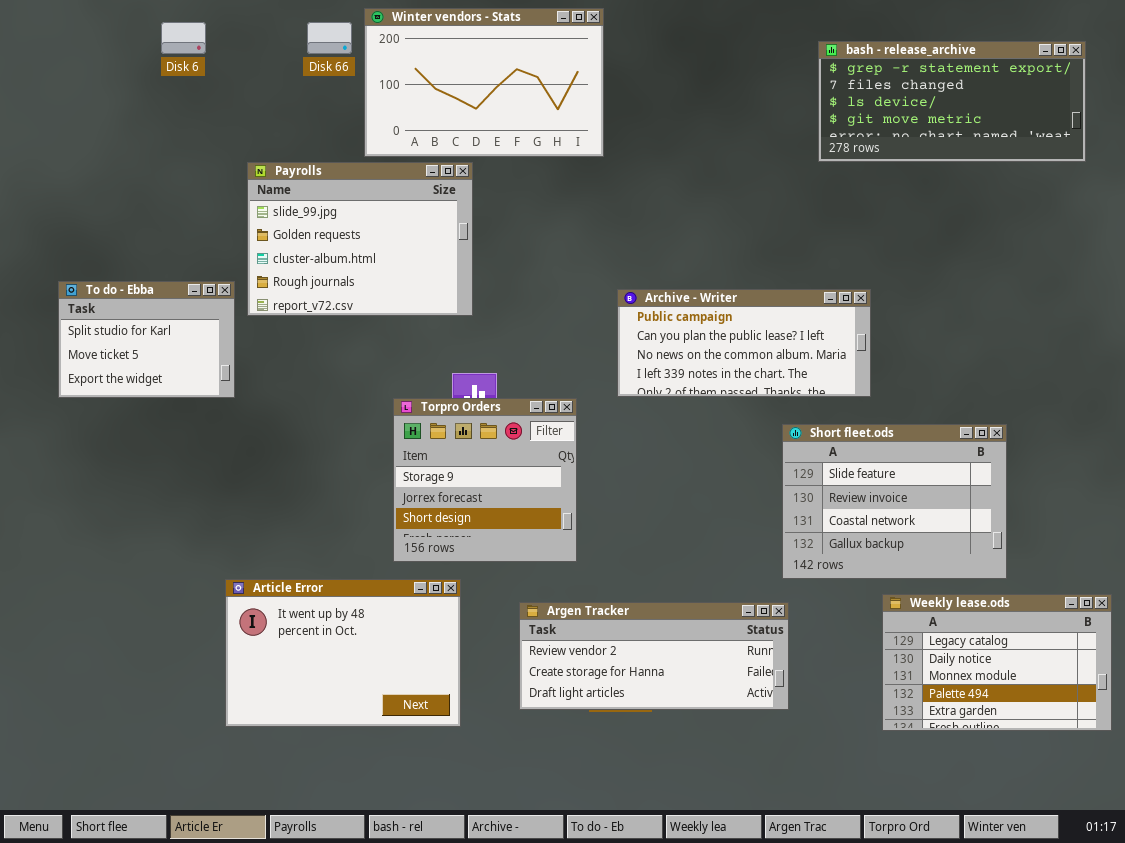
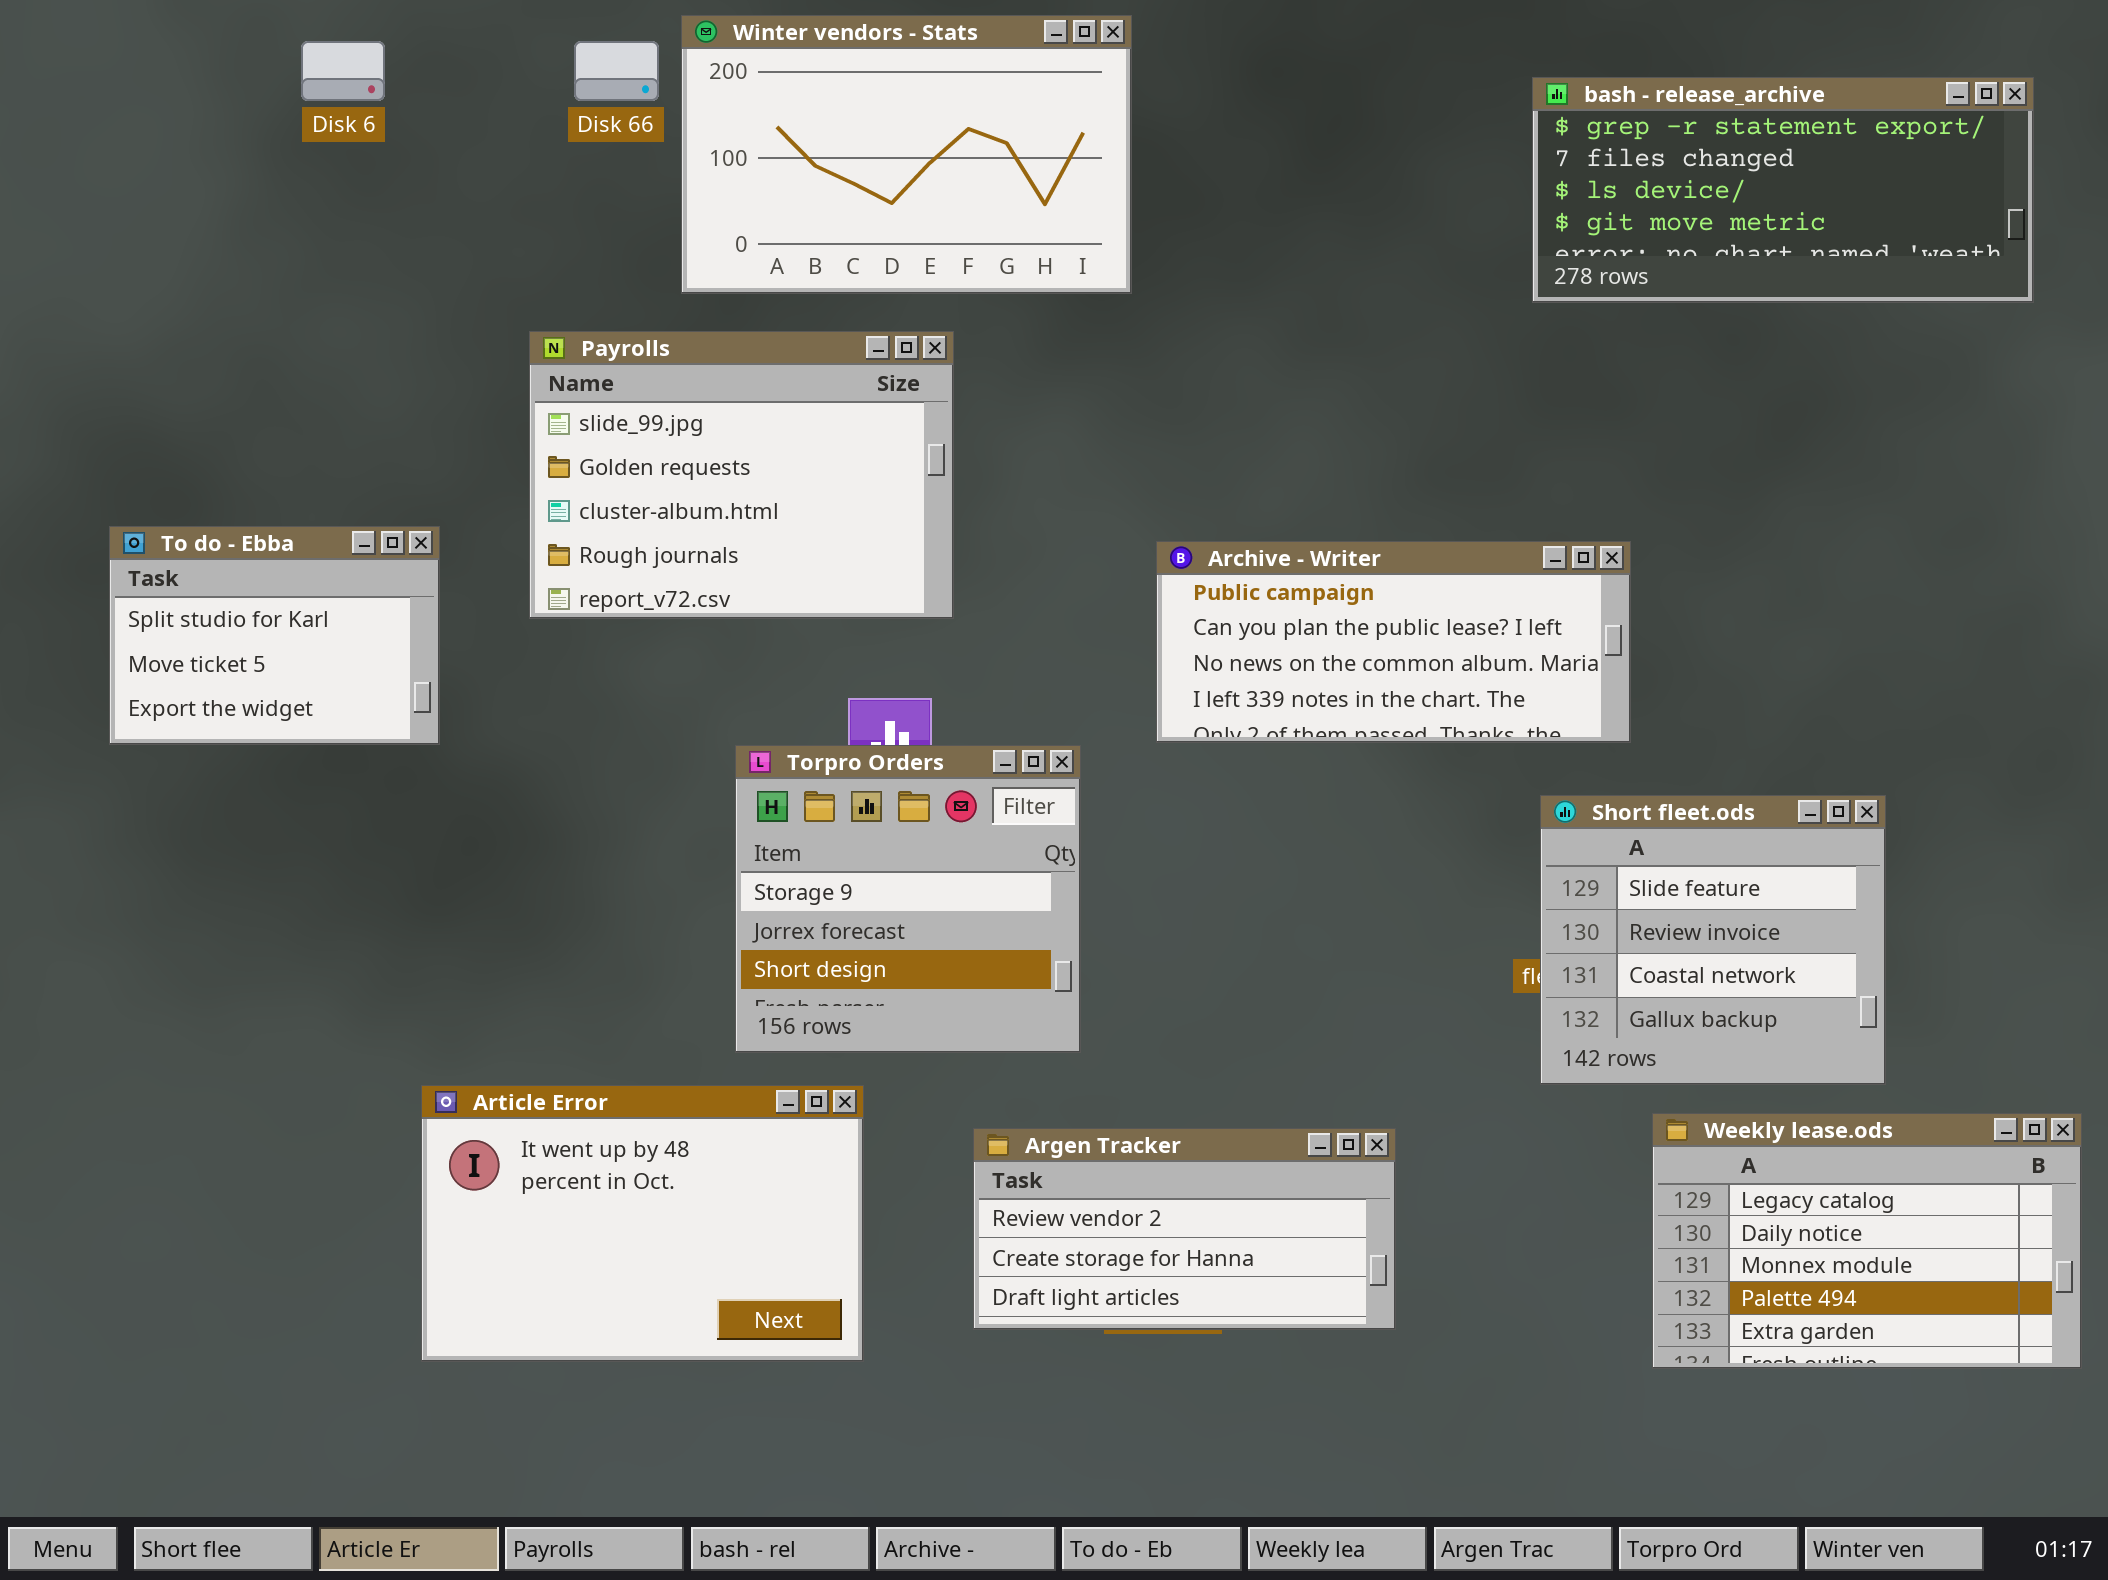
Payrolls: [247,162,473,316] -> [529,331,954,619], moved
Short fleet.ods: [782,424,1007,579] -> [1540,795,1886,1085], resized
Argen Tracker: [519,602,789,710] -> [973,1128,1396,1330], resized

